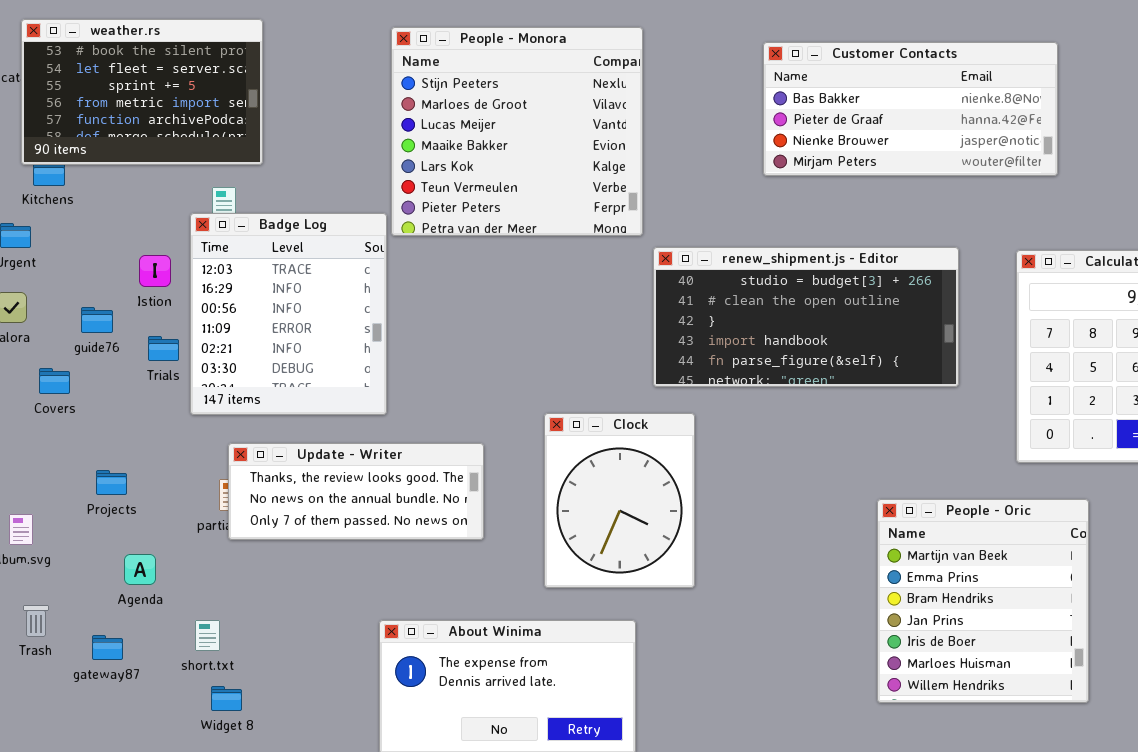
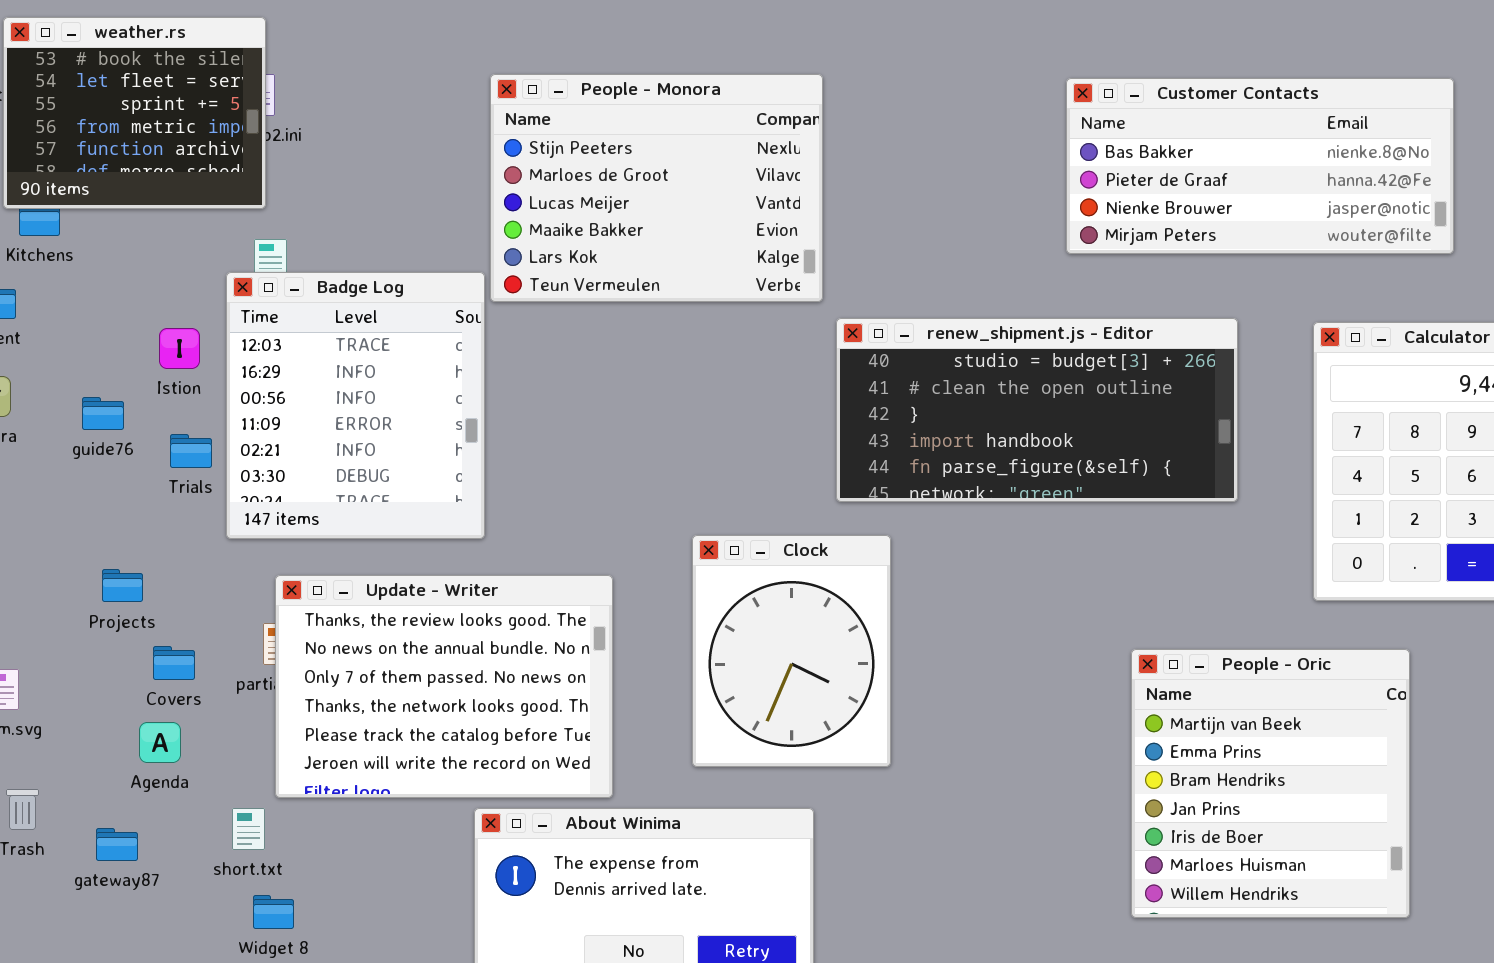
weather.rs: [21,19,263,165] -> [3,17,266,209], resized
People - Monora: [391,27,643,236] -> [490,74,823,302], resized
Customer Contacts: [763,42,1058,176] -> [1066,78,1454,254], moved
Covers: [39,368,70,394] -> [153,646,195,680], moved
Update - Writer: [228,443,484,540] -> [275,575,613,798], resized
Projects: [96,470,127,495] -> [102,569,143,602], moved

